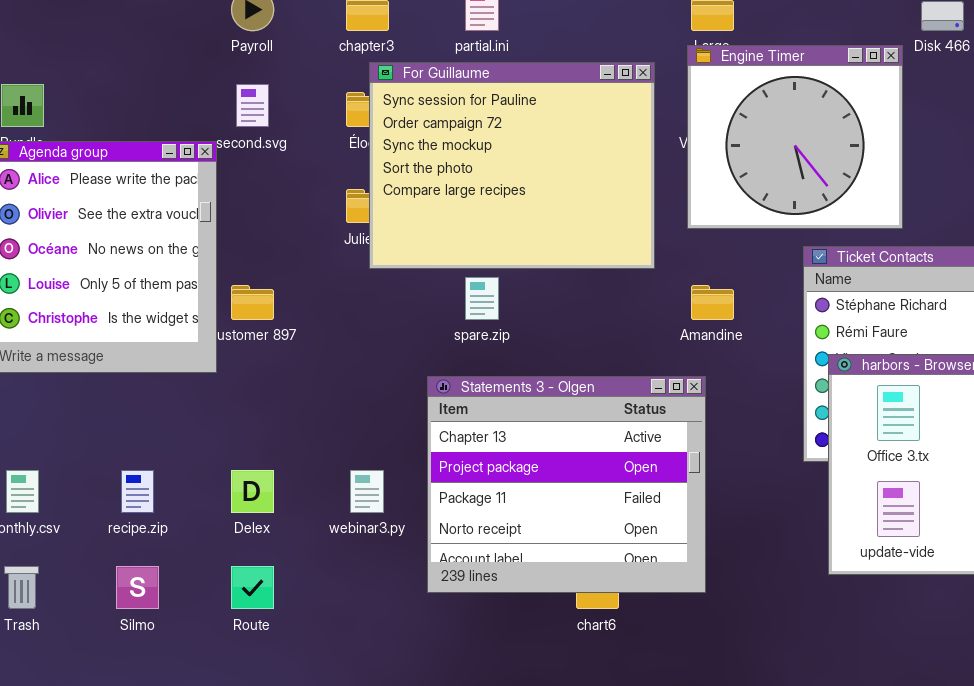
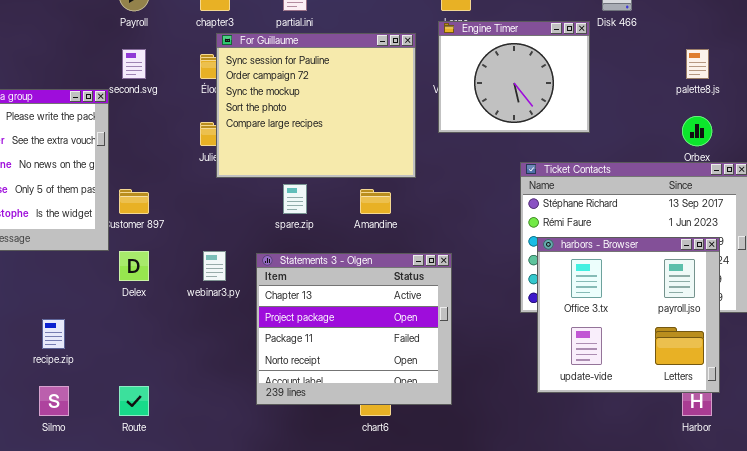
Engine Timer: [687,45,903,229] -> [438,21,590,133], resized
Amandine: [691,285,734,320] -> [360,189,391,214], moved
Delex: [231,470,274,513] -> [119,251,149,281], moved
webinar3.py: [350,470,384,513] -> [203,251,226,281], moved

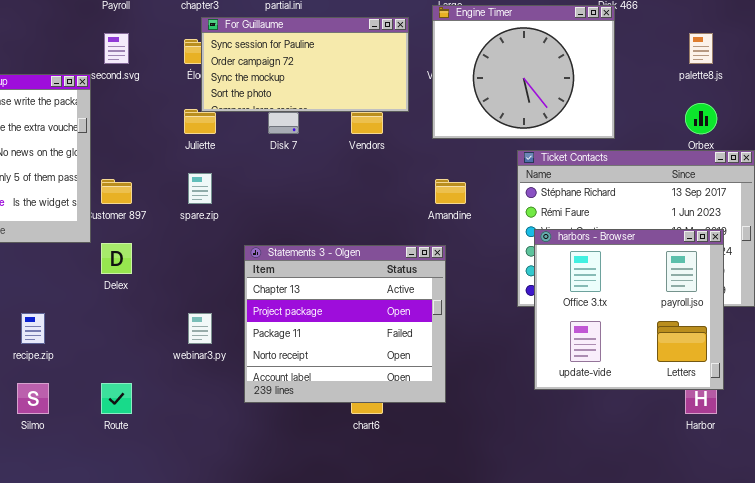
Engine Timer: [438,21,590,133] -> [432,5,615,139], resized
For Guillaume: [216,33,416,178] -> [201,17,409,112], resized
spare.zip: [283,184,307,214] -> [188,173,212,204], moved
Amandine: [360,189,391,214] -> [435,179,466,204], moved
webinar3.py: [203,251,226,281] -> [188,313,212,344], moved

